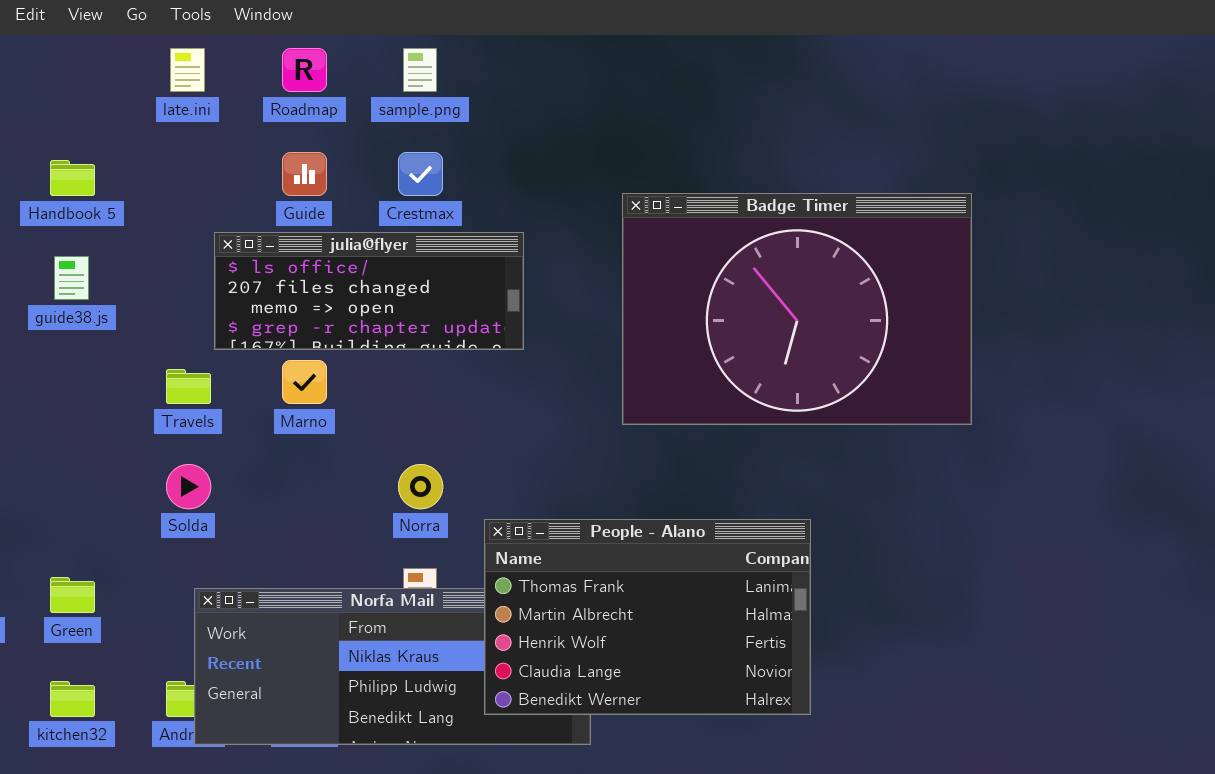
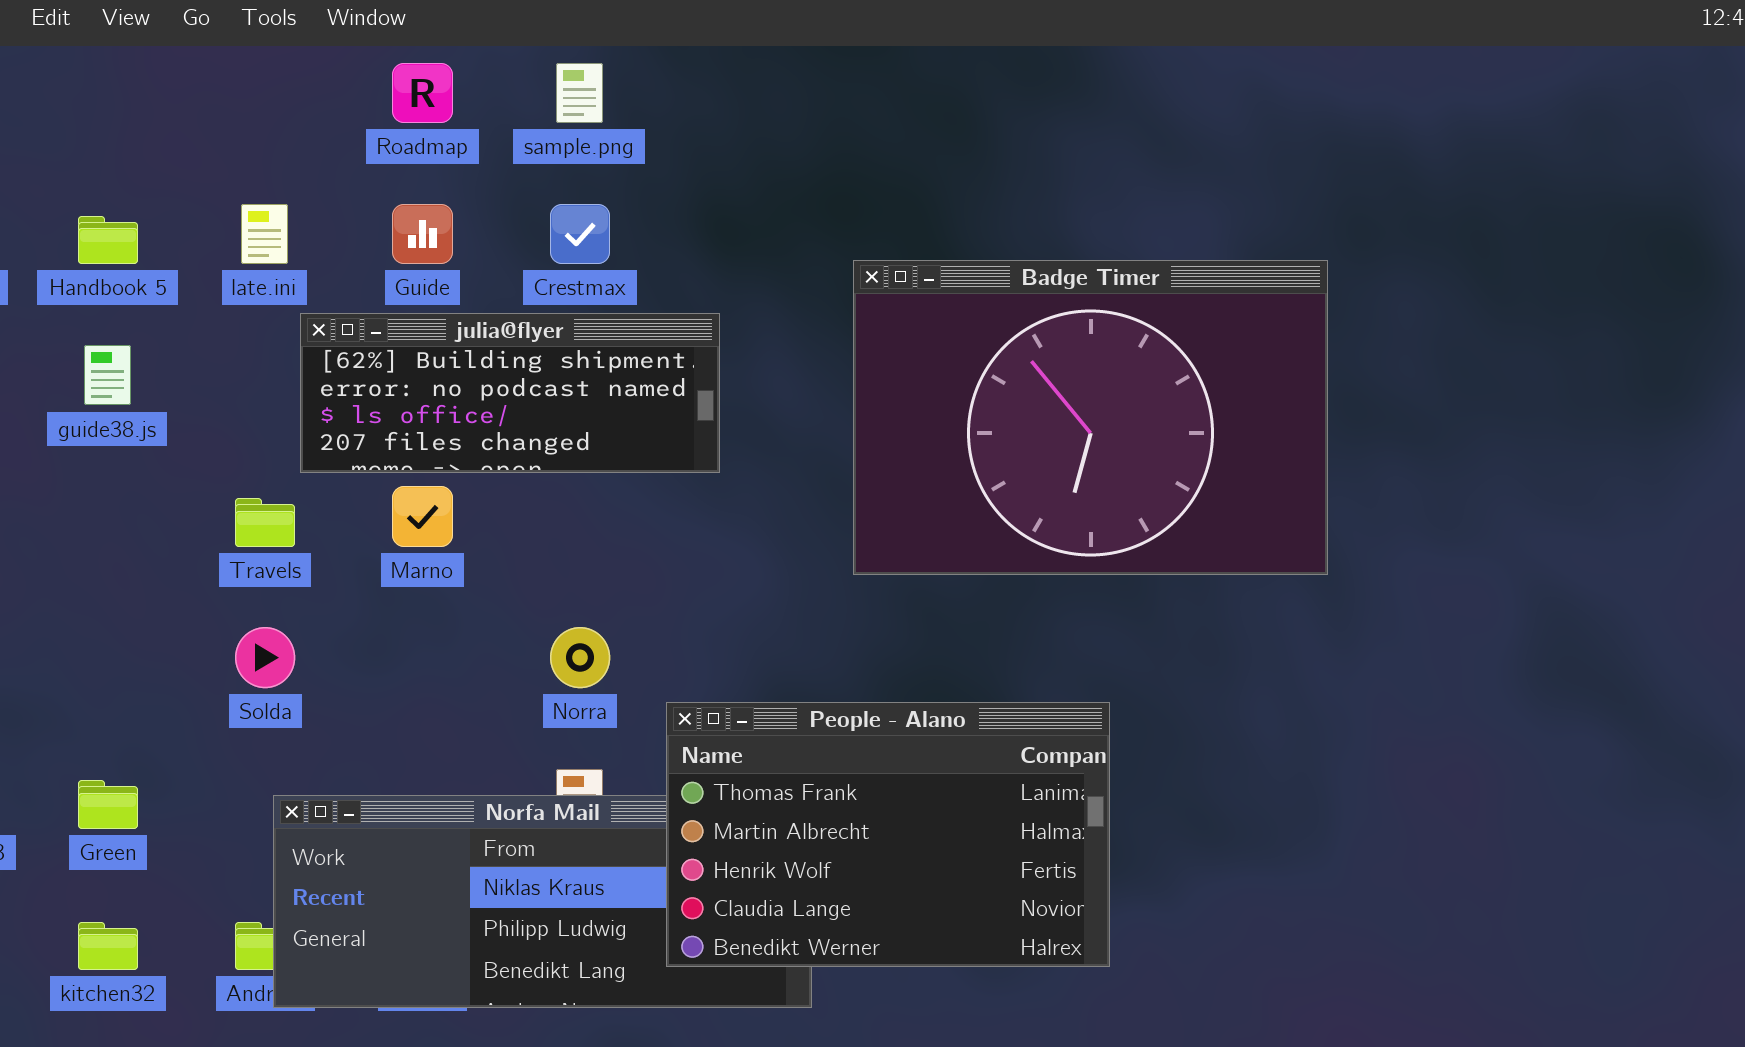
late.ini: [170,48,205,92] -> [241,204,288,264], moved
julia@flyer: [214,232,524,350] -> [300,313,720,473], scrolled up 2 rows

